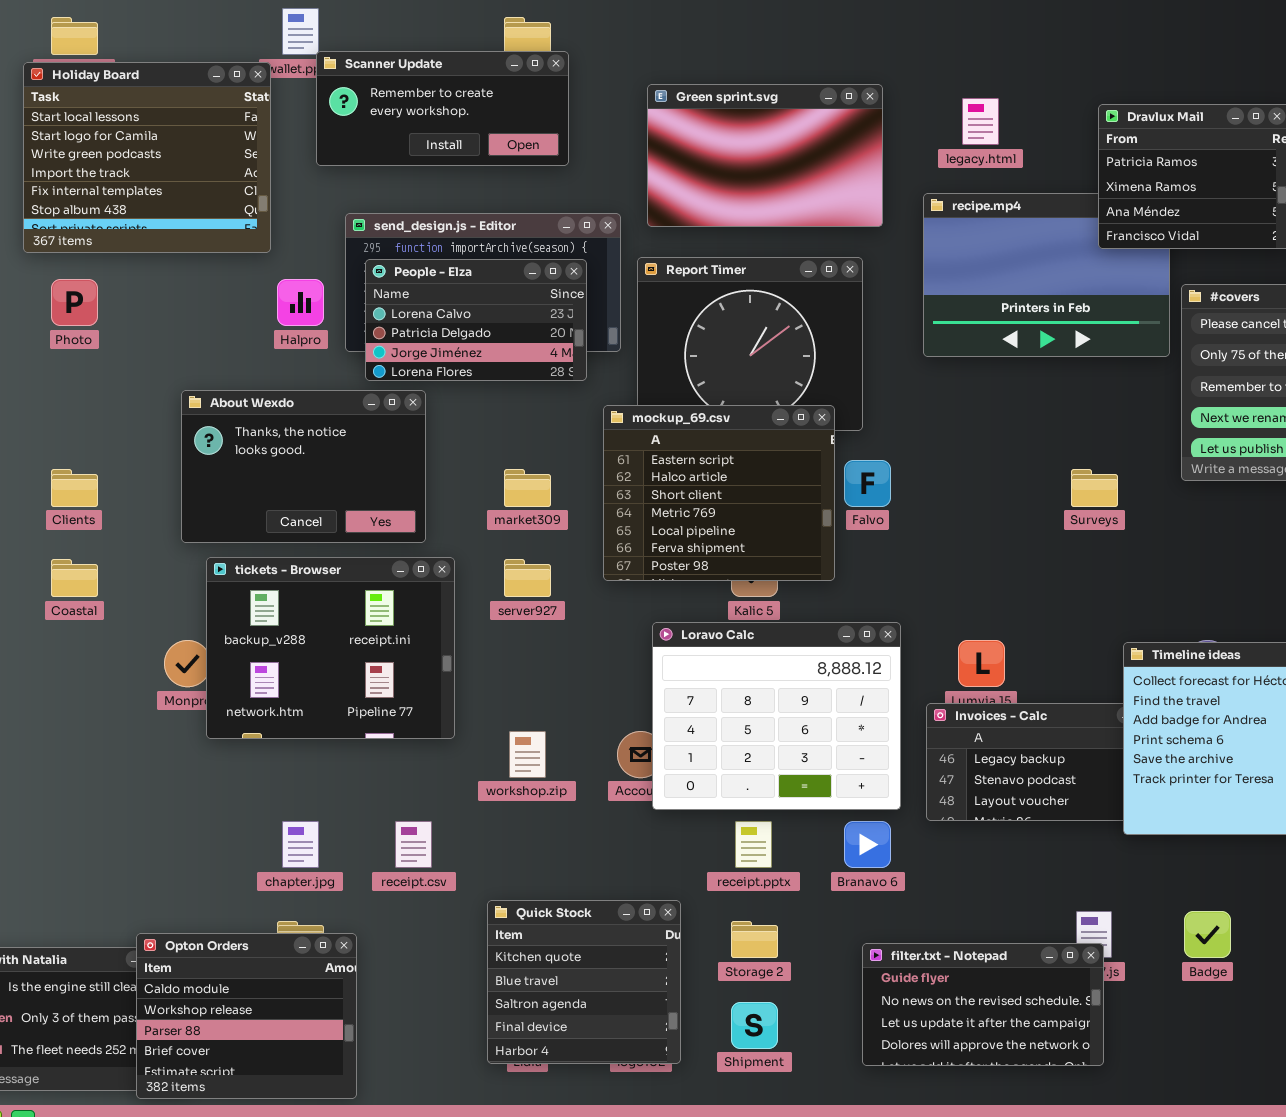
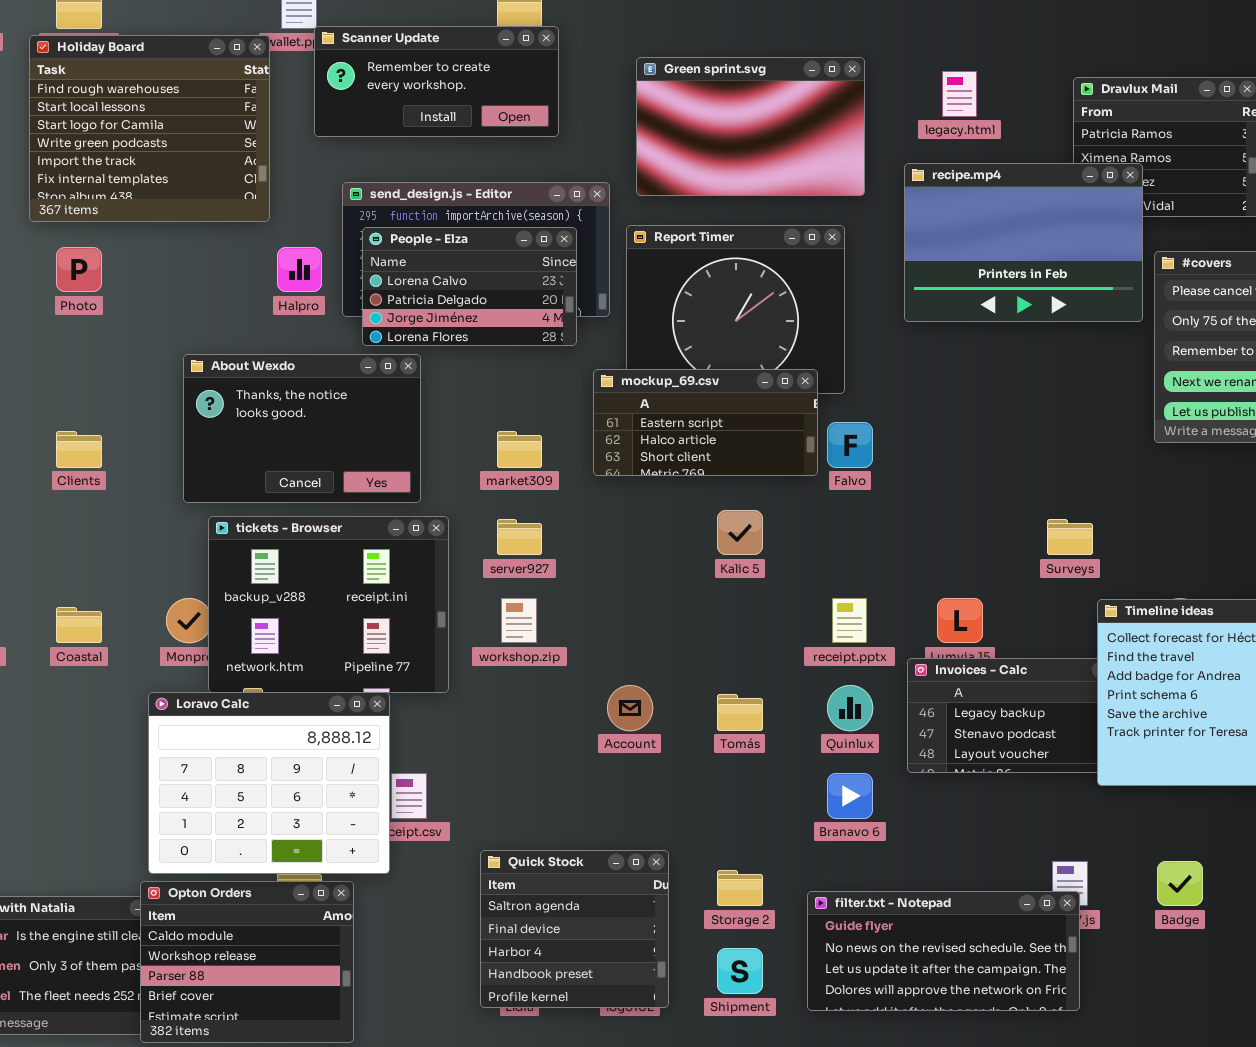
Holiday Board: [23,62,271,253] -> [29,35,270,222], scrolled up 1 row
recipe.mp4: [923,193,1170,357] -> [904,163,1143,322], raised
mockup_69.csv: [603,405,835,581] -> [593,369,818,476], resized
Surveys: [1071,469,1118,507] -> [1047,519,1093,555], moved
Coastal: [51,559,98,597] -> [56,607,102,643], moved
Loravo Calc: [652,622,901,810] -> [148,692,390,874], moved
workshop.zip: [509,731,546,778] -> [501,598,537,643], moved
receipt.pptx: [735,821,772,868] -> [832,598,867,643], moved
Quick Stock: [487,900,681,1064] -> [480,850,669,1008], scrolled down 2 rows
filter.txt - Notepad: [862,943,1104,1066] -> [807,891,1080,1011], resized

